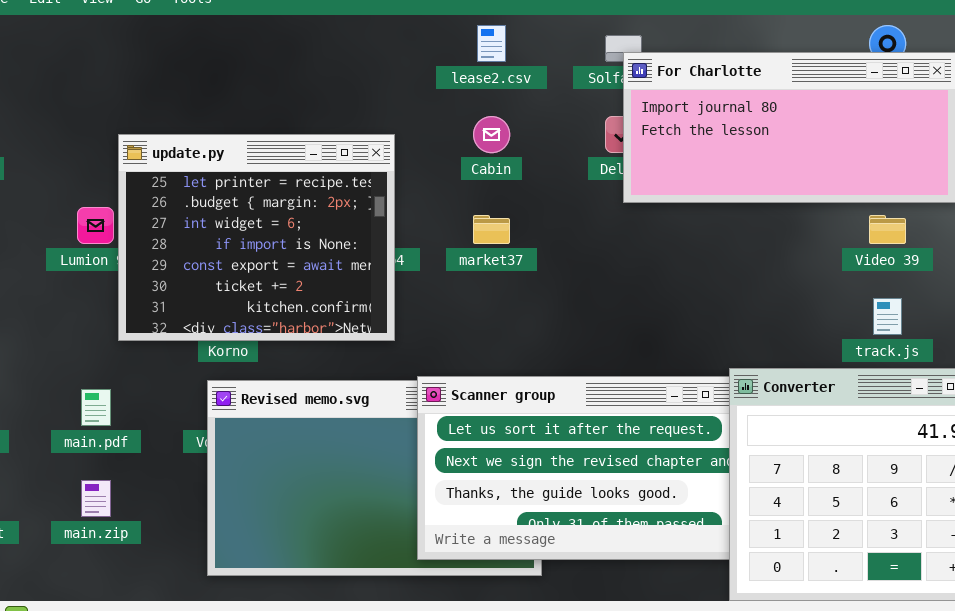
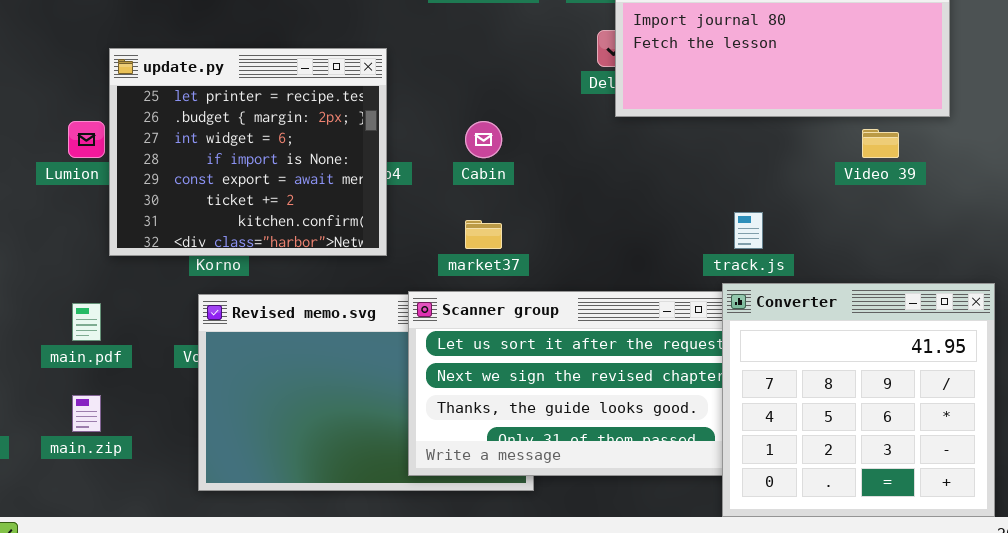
Cabin: [473,116,510,153] -> [465,121,502,158], moved
market37: [473,215,510,244] -> [465,220,502,249], moved
track.js: [873,298,902,335] -> [734,212,763,249], moved

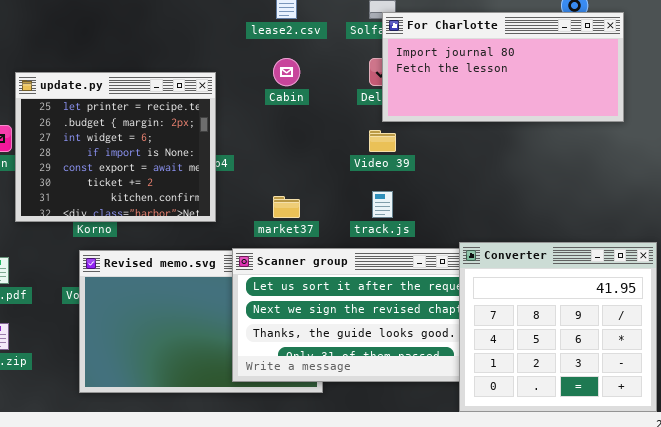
Cabin: [465,121,502,158] -> [273,58,300,86], moved
Video 39: [862,129,899,158] -> [369,130,396,152], moved
track.js: [734,212,763,249] -> [372,191,393,218], moved

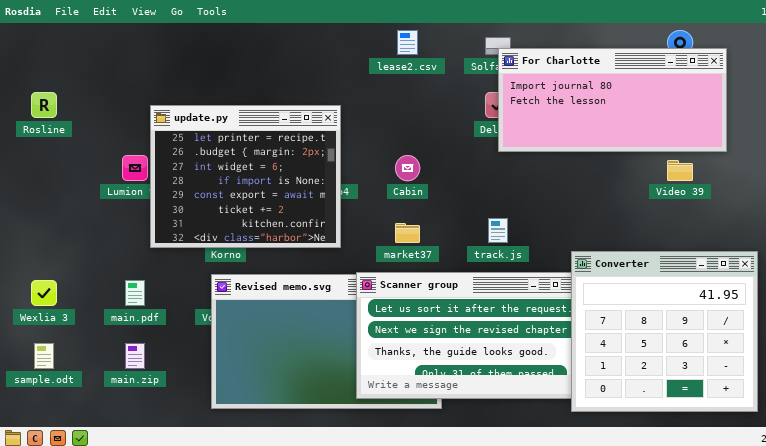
Cabin: [273,58,300,86] -> [395,155,420,181], moved
Video 39: [369,130,396,152] -> [667,160,693,181], moved
Converter: [459,242,657,412] -> [571,251,758,412], moved

